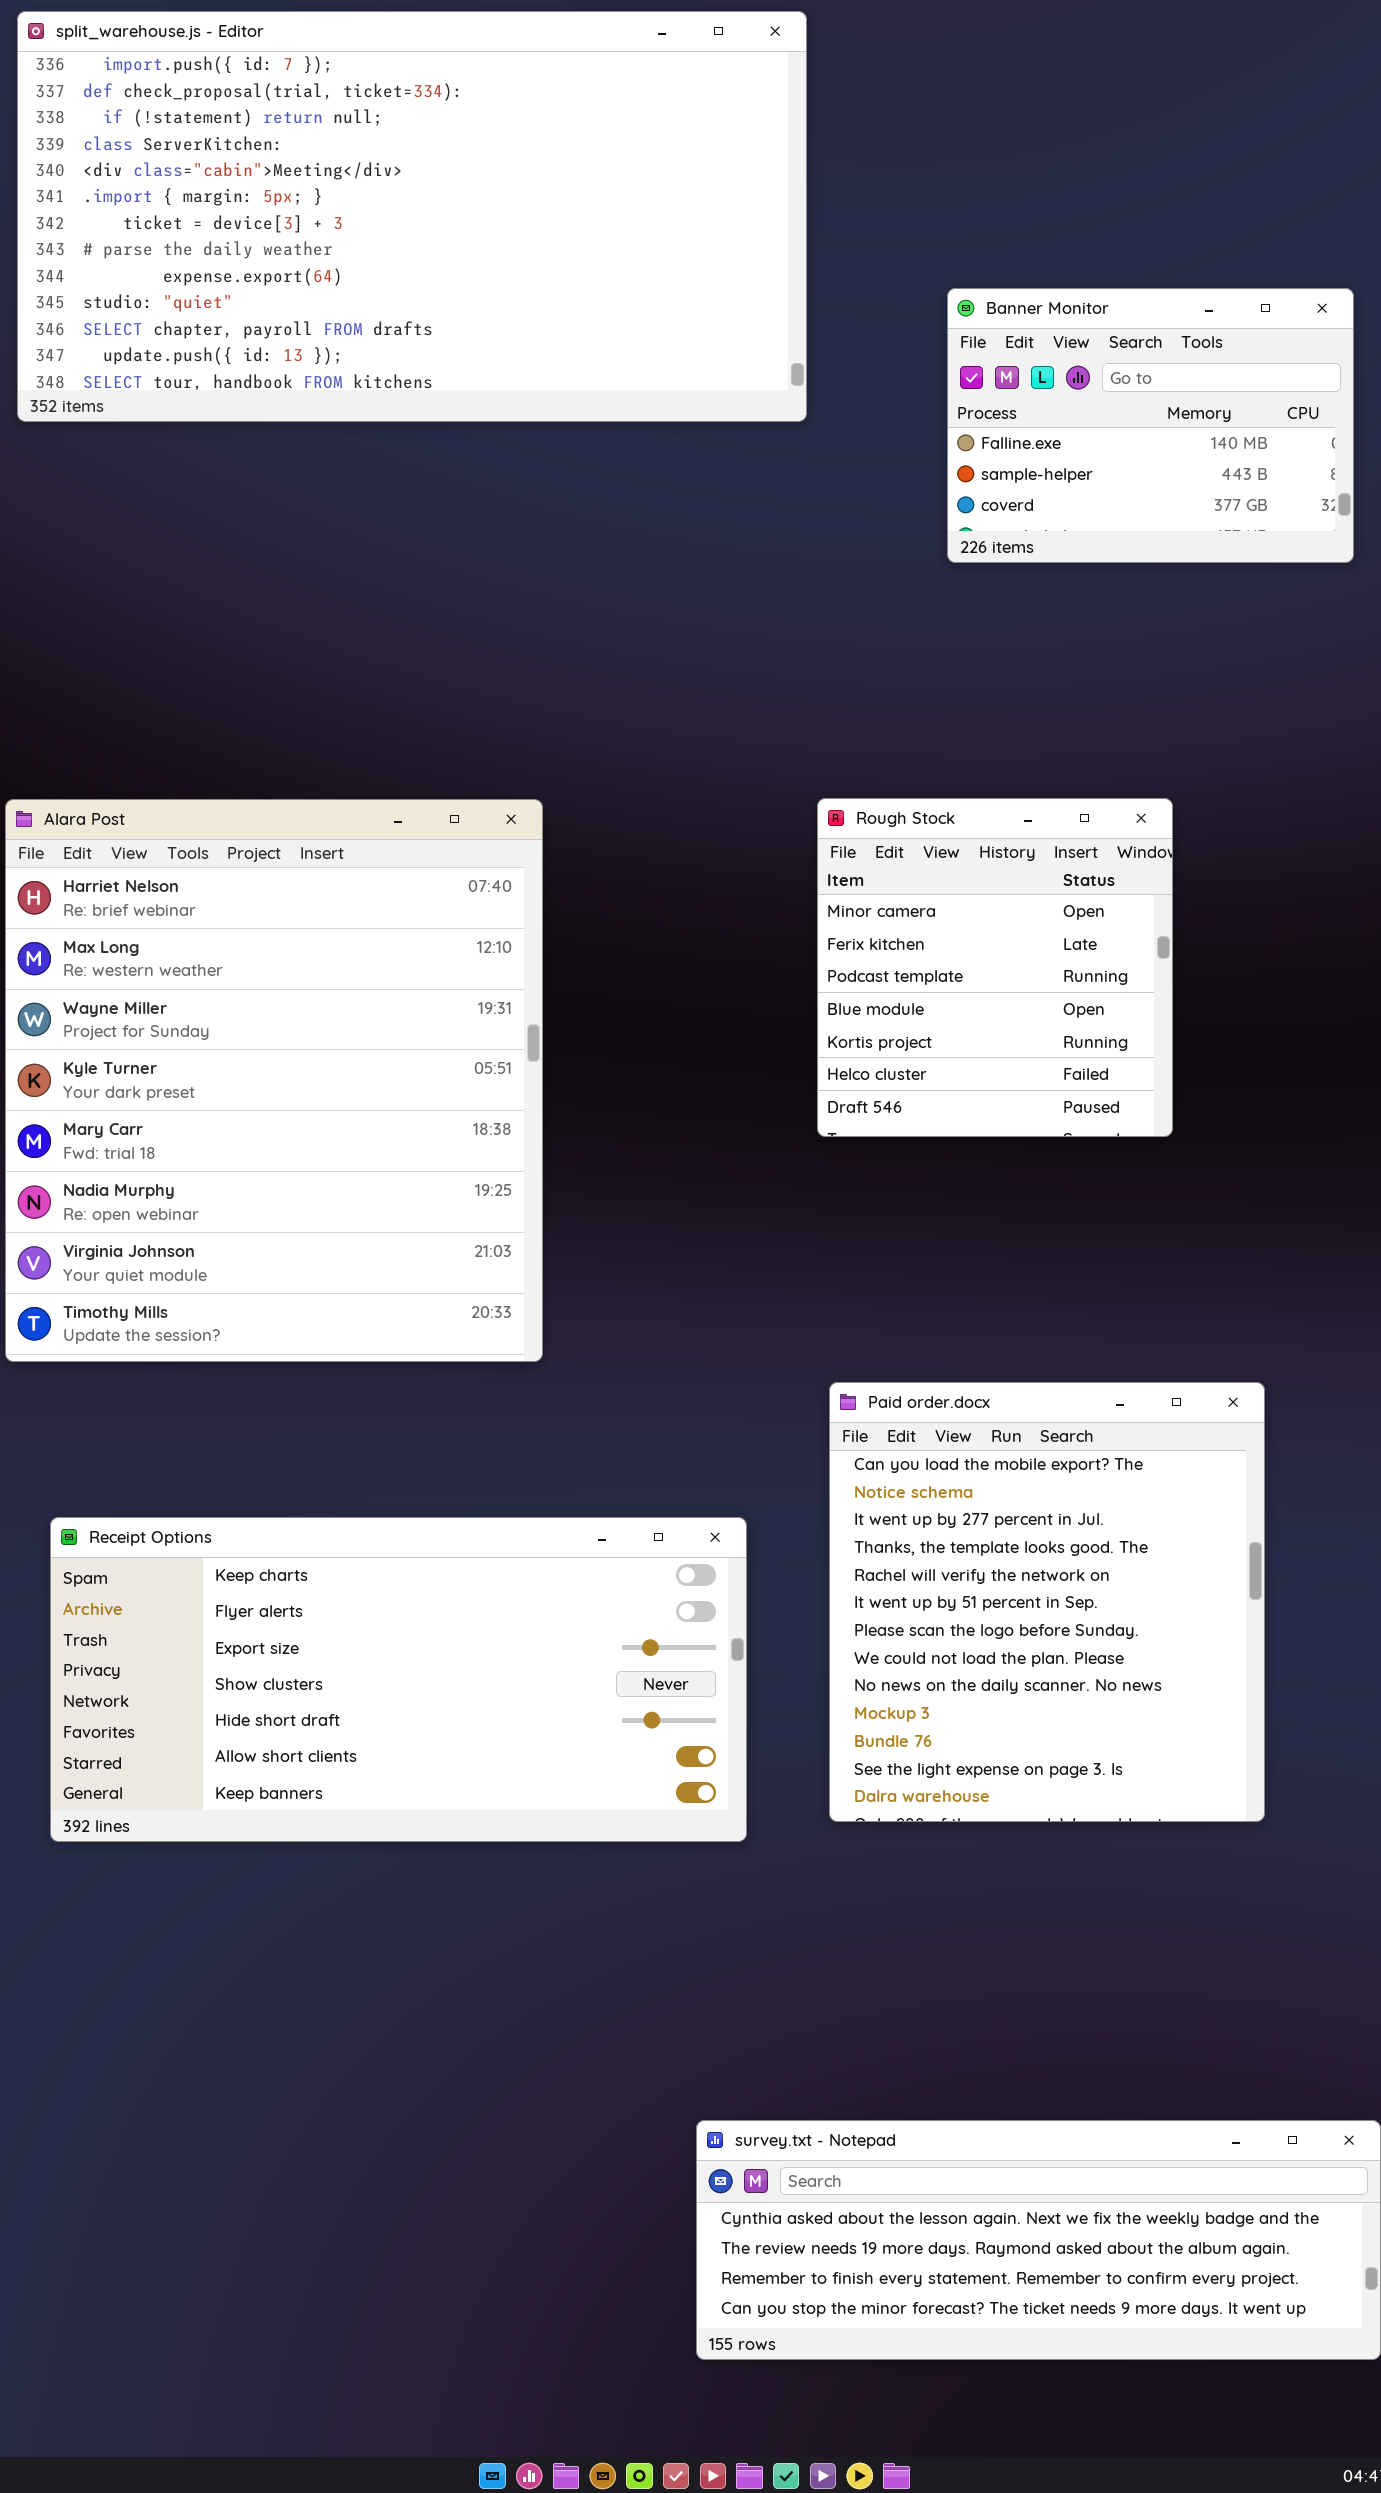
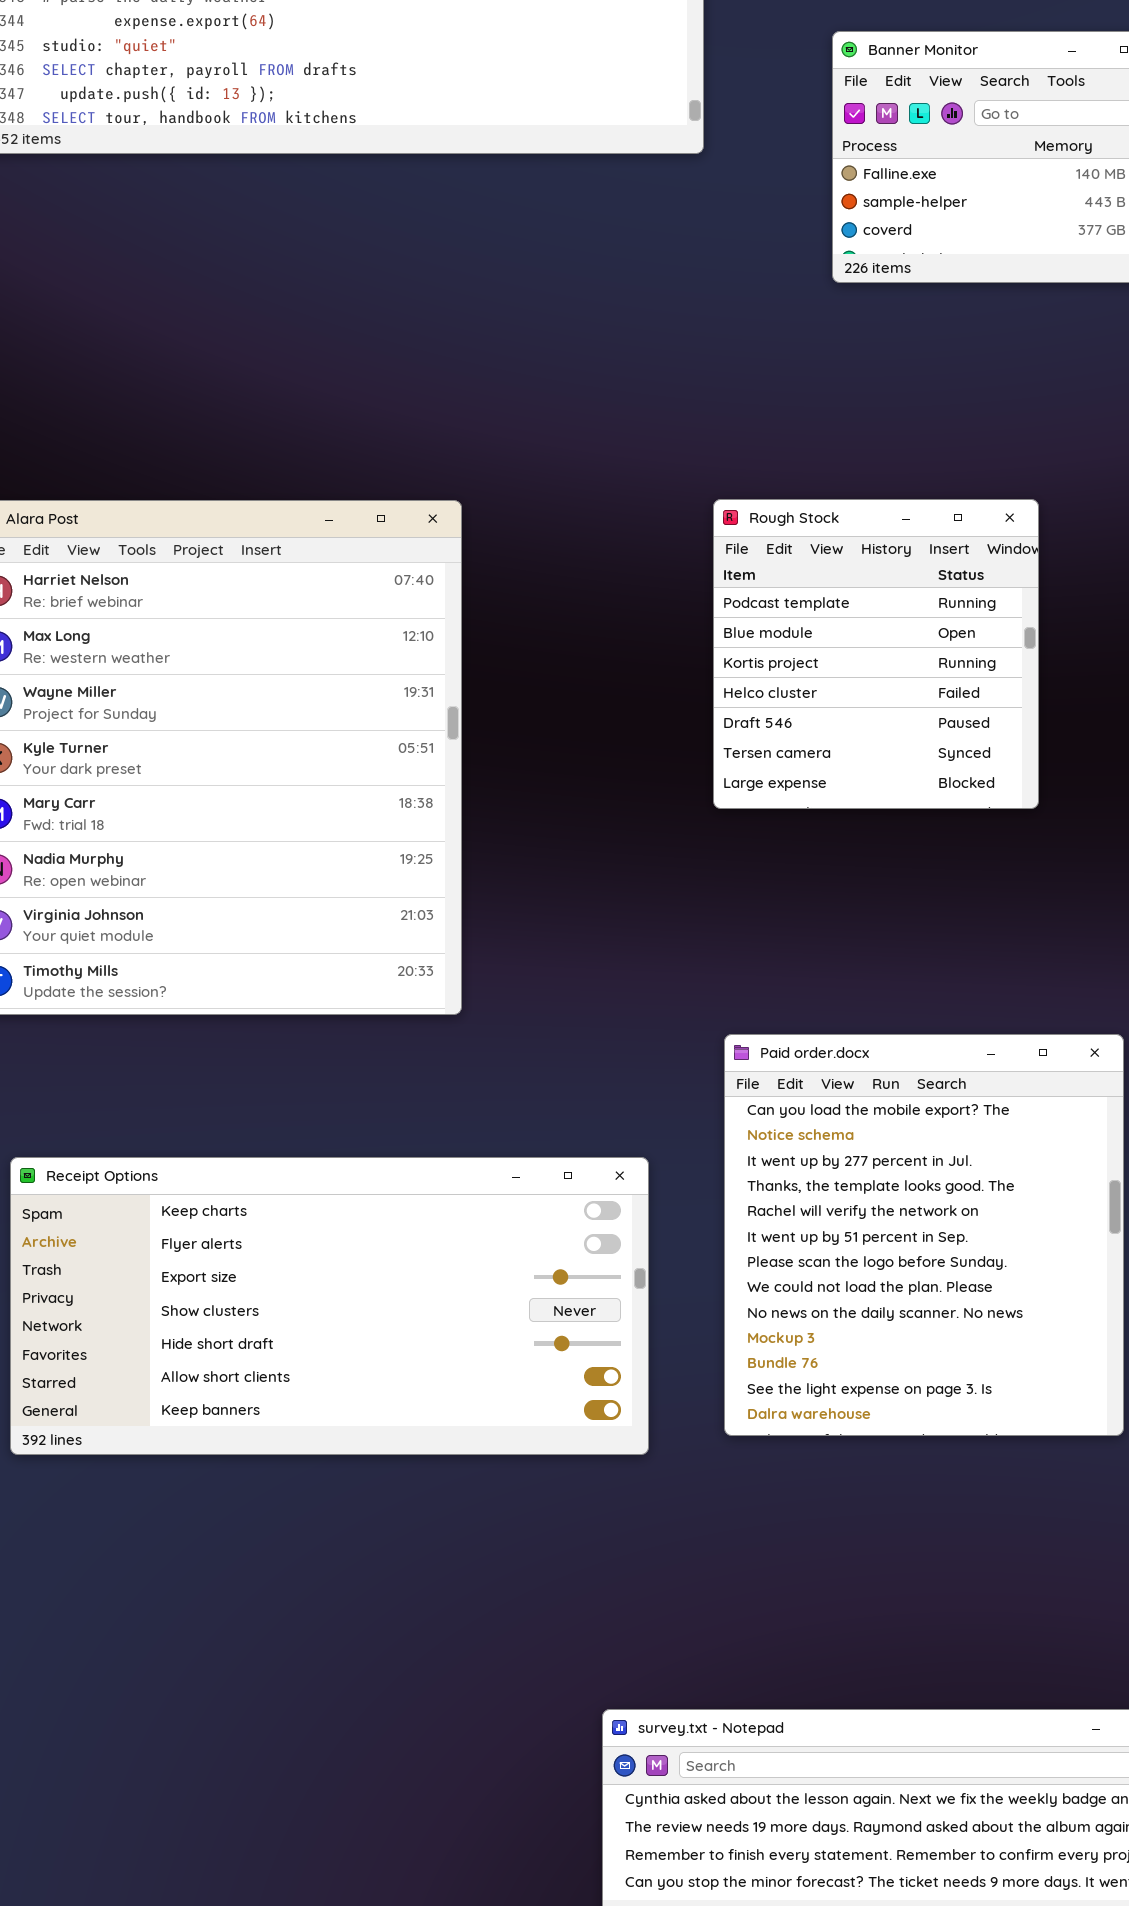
Rough Stock: [817,798,1173,1137] -> [713,499,1039,809], scrolled down 2 rows

